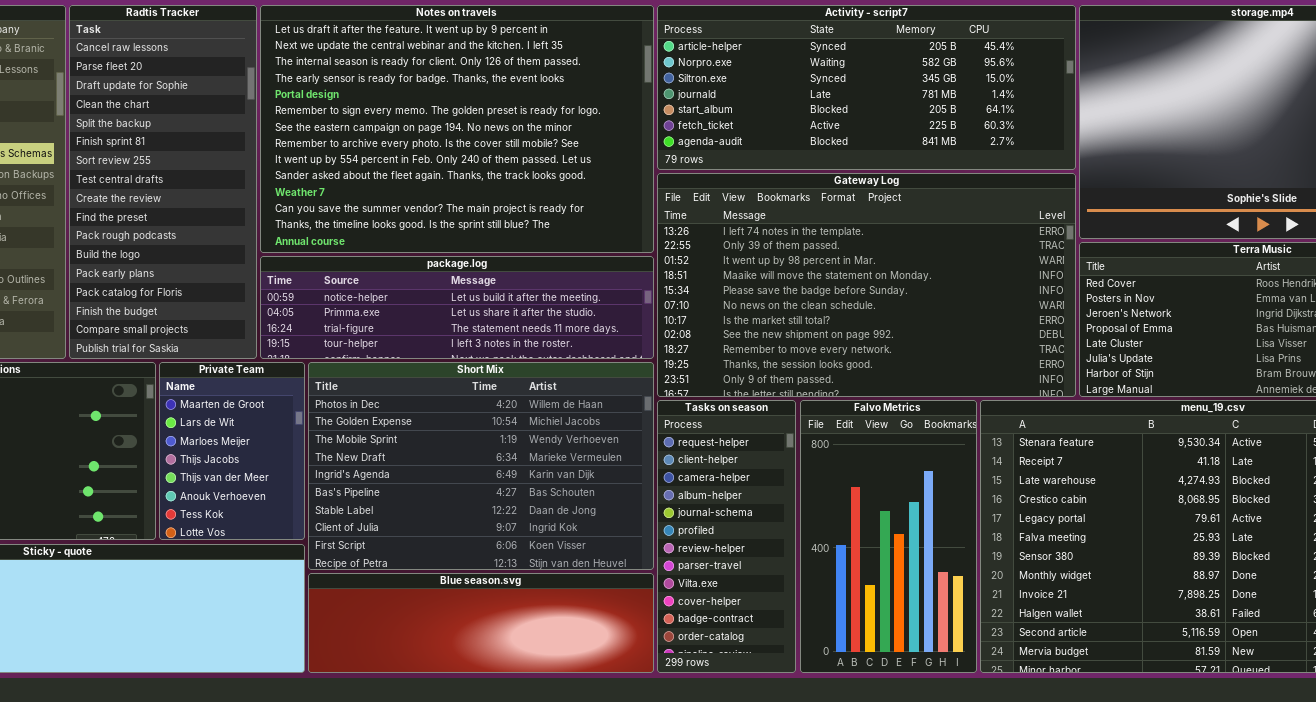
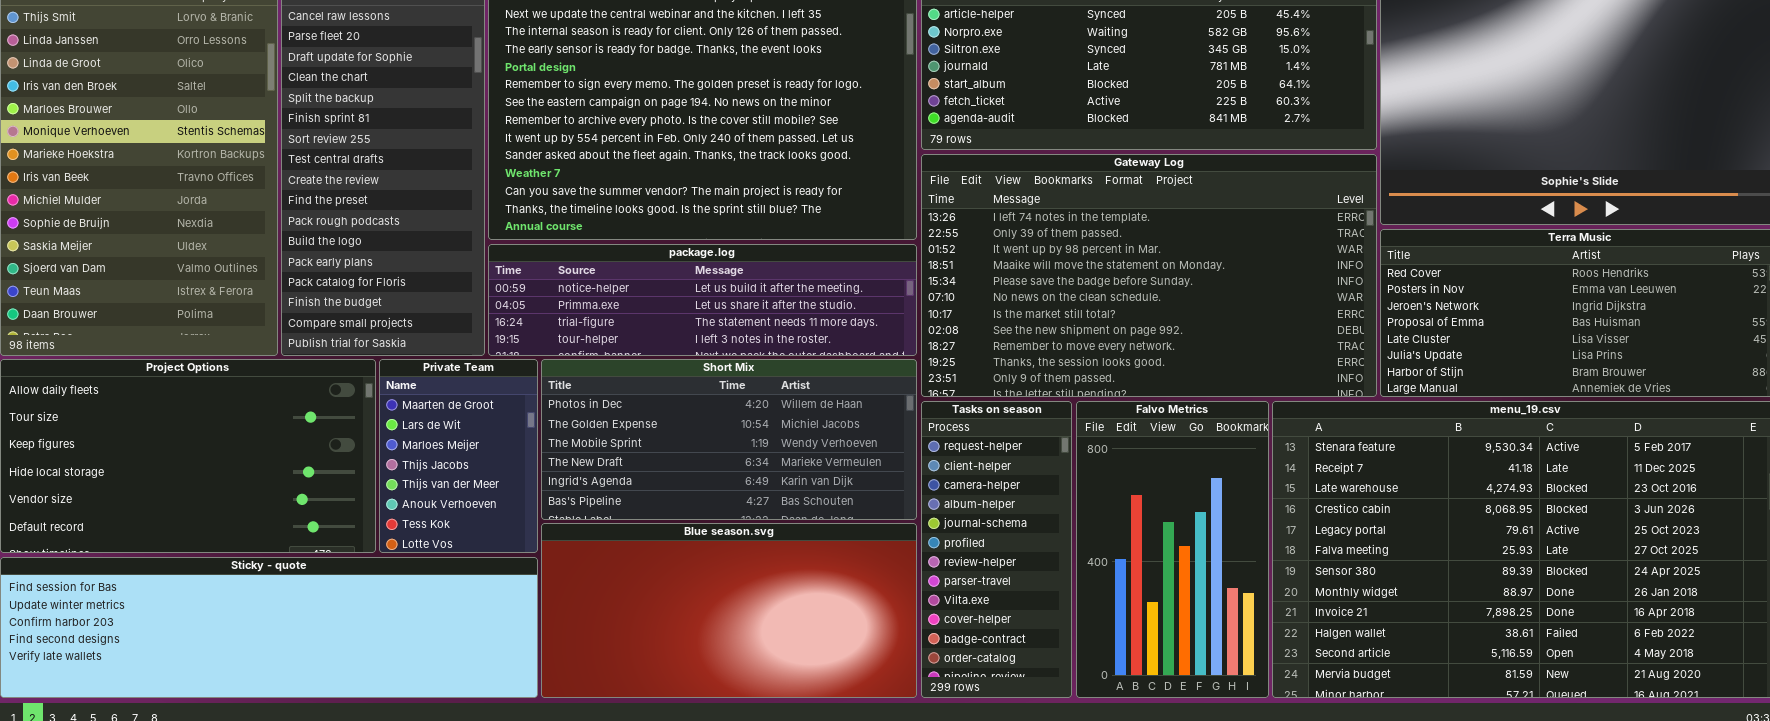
Short Mix: [308,362,654,570] -> [541,359,917,520], resized
Blue season.svg: [308,573,654,673] -> [541,523,917,698], resized

